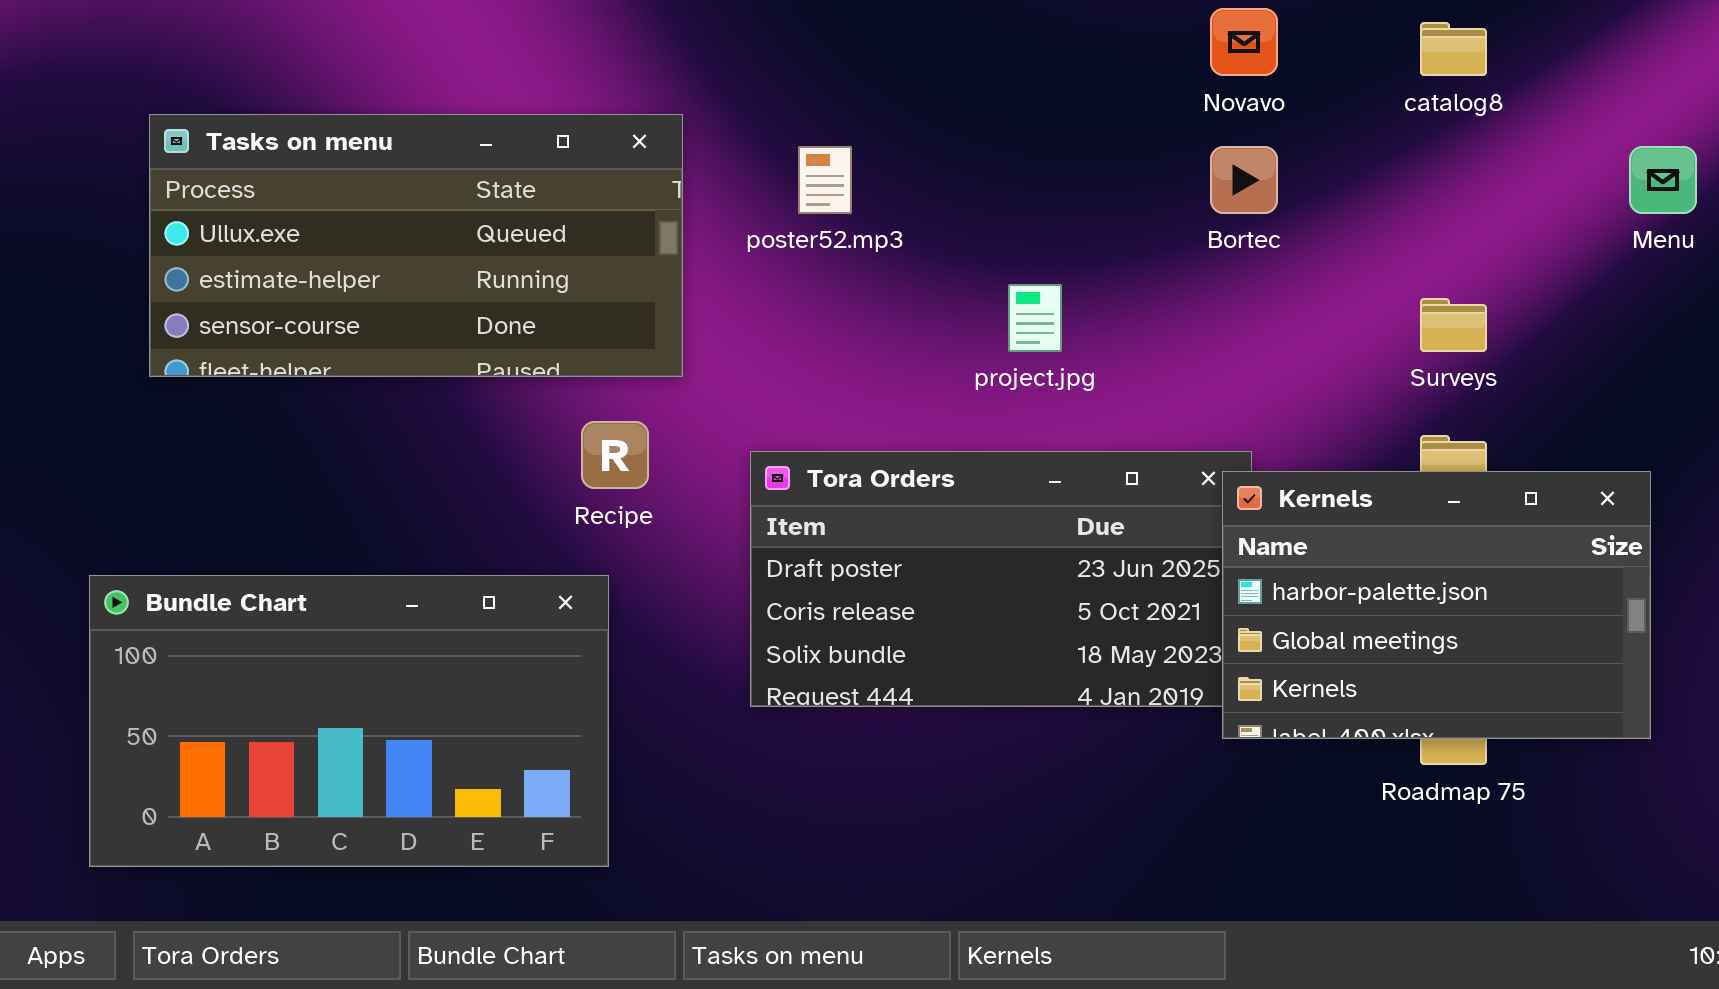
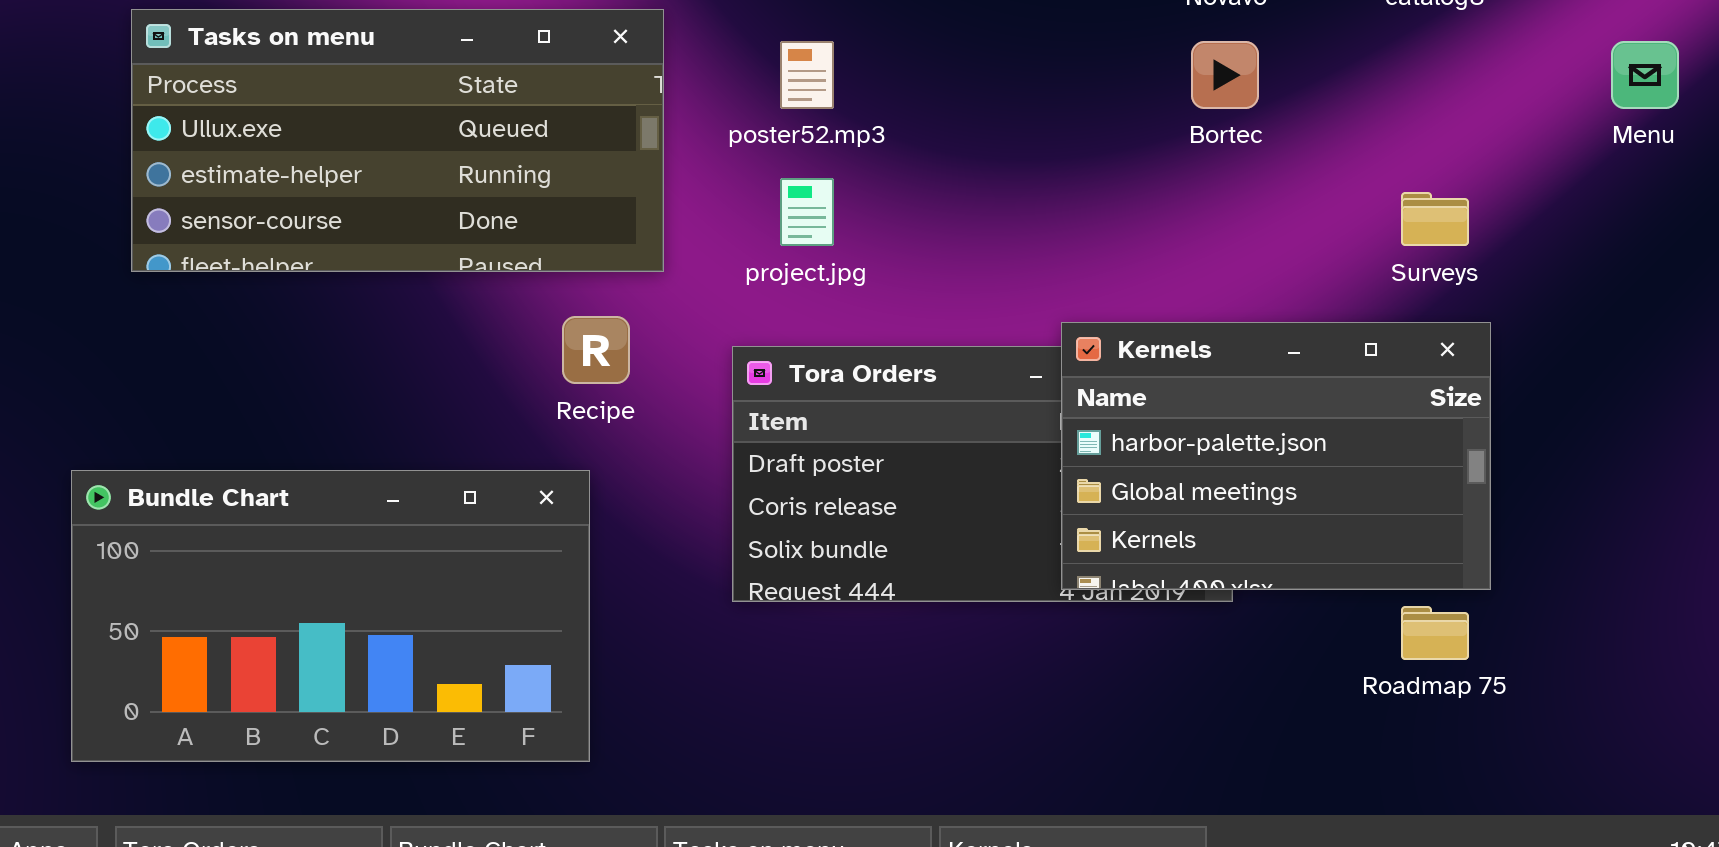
project.jpg: [1008,284,1062,352] -> [780,178,834,246], moved
Kernels: [1222,471,1651,739] -> [1061,322,1491,590], moved

